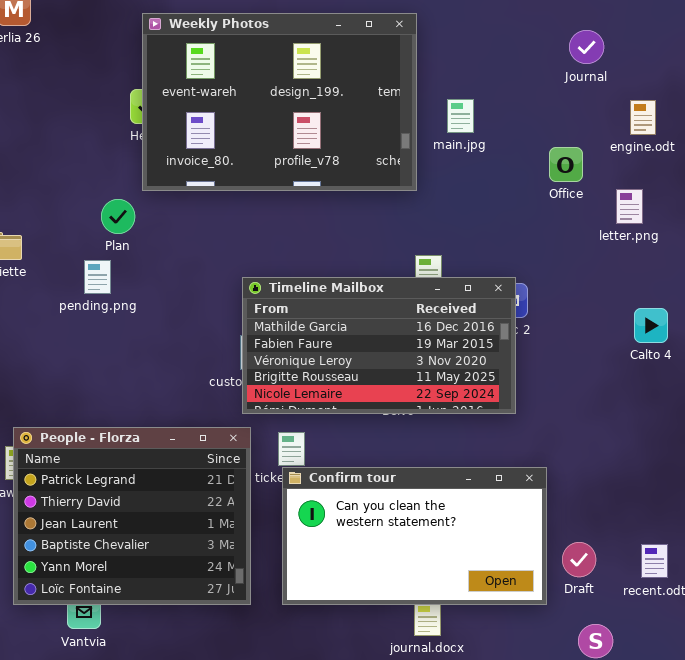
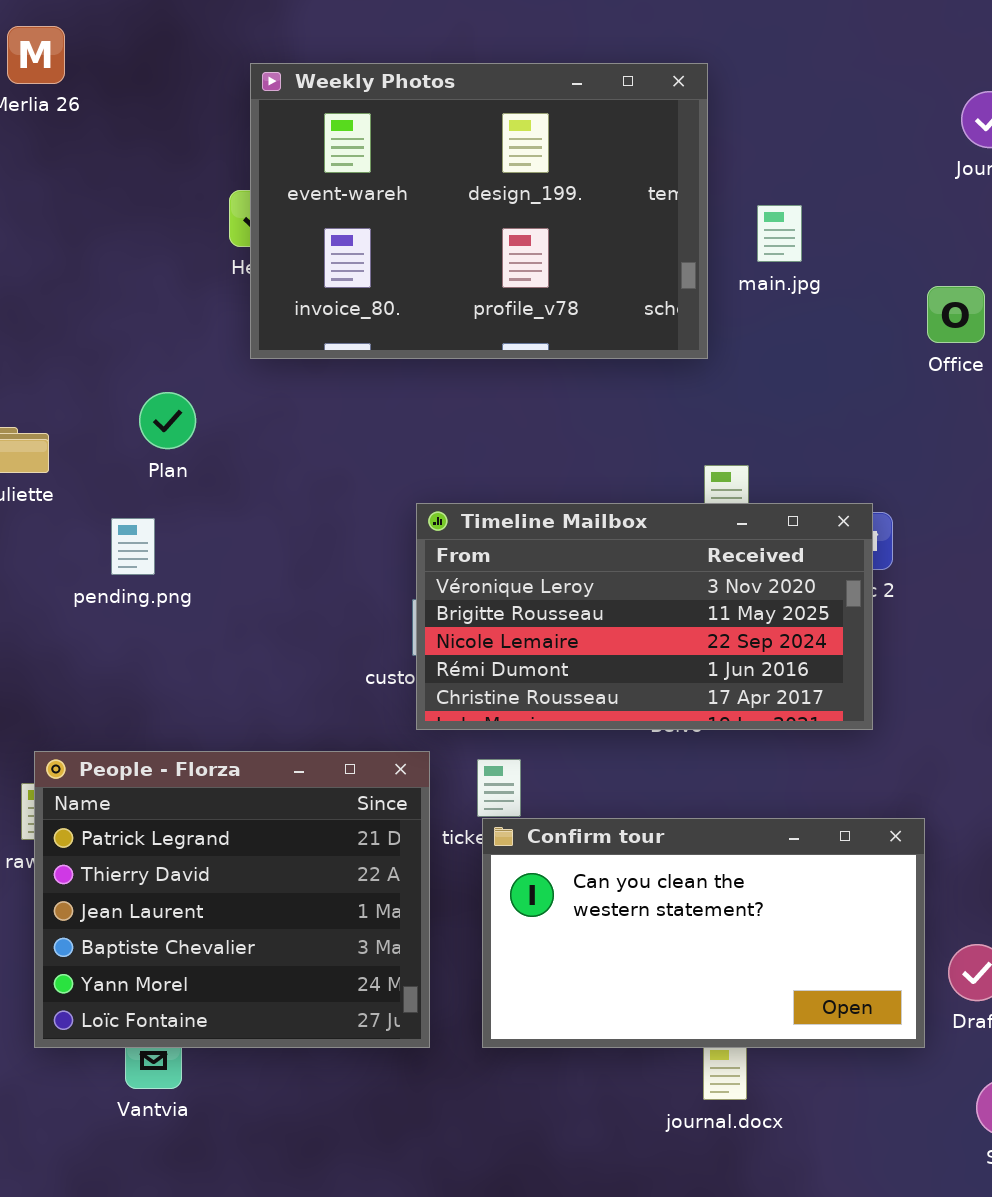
Plan: [101,199,135,234] -> [139,392,196,449], moved
pending.png: [84,260,111,294] -> [111,518,155,575], moved
Timeline Mailbox: [242,277,516,414] -> [416,503,873,730], scrolled down 2 rows

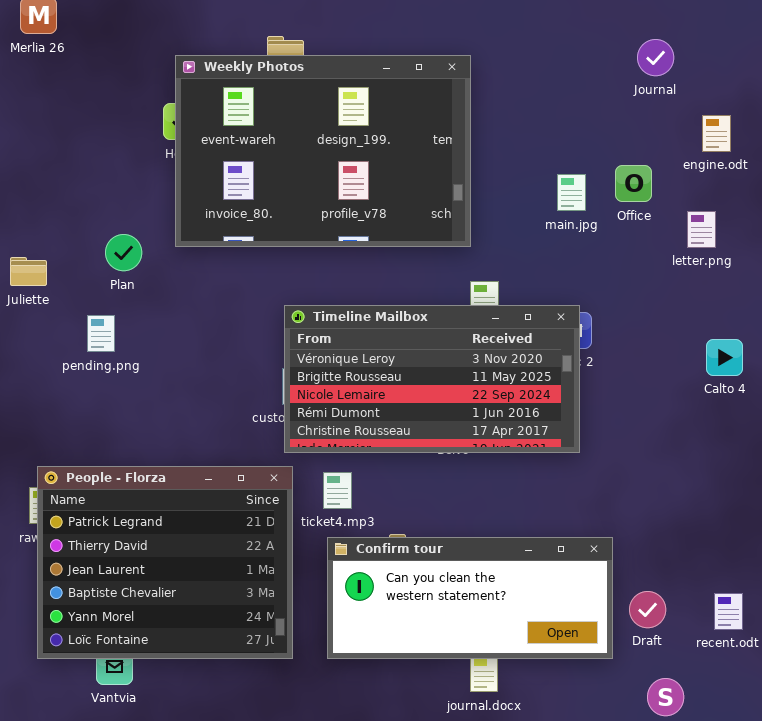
Weekly Photos: [250,63,708,359] -> [175,55,471,247], moved
main.jpg: [757,205,802,262] -> [557,174,586,211], moved
Confirm tour: [482,818,925,1048] -> [327,537,613,659], resized

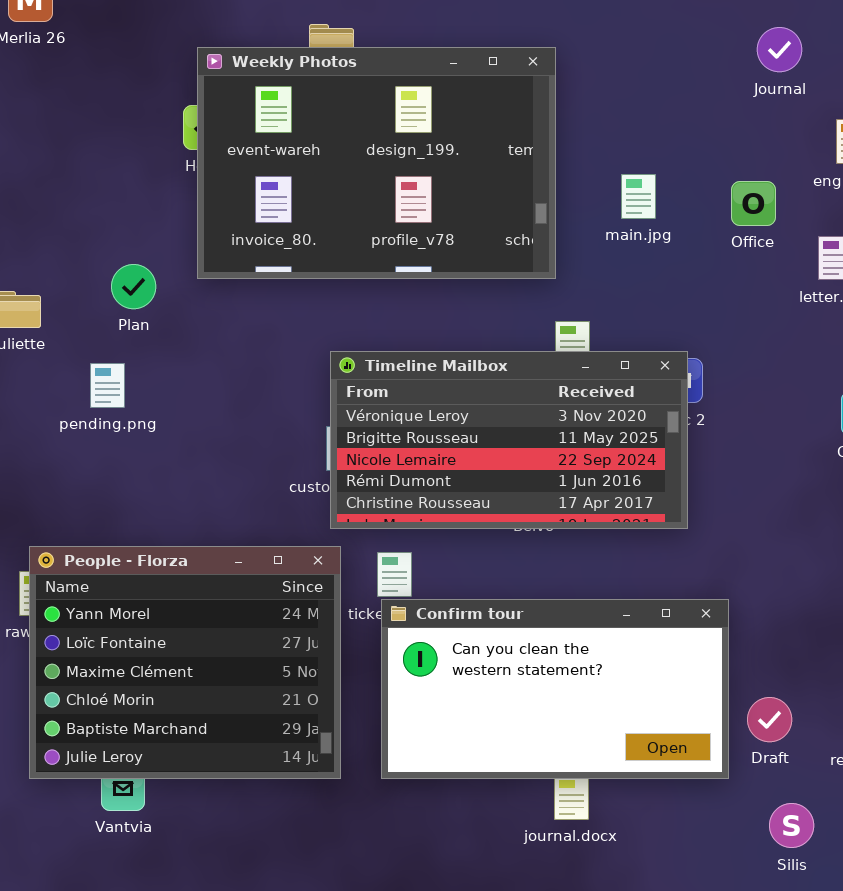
main.jpg: [557,174,586,211] -> [621,174,656,219], moved
People - Florza: [37,466,293,659] -> [29,546,341,779], scrolled down 4 rows
Confirm tour: [327,537,613,659] -> [381,599,729,779], resized

